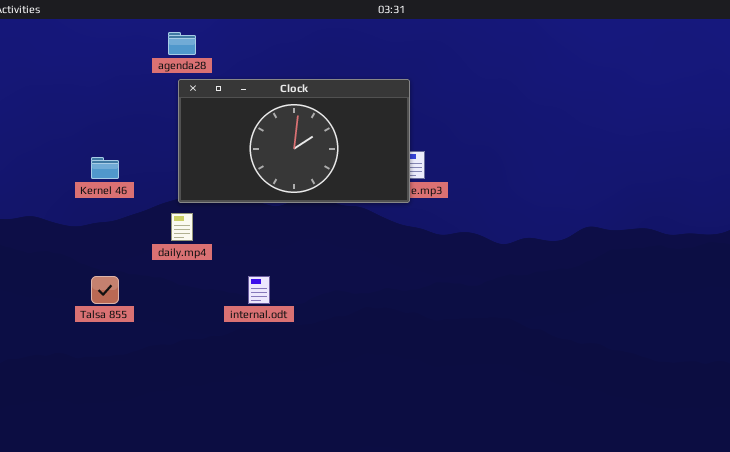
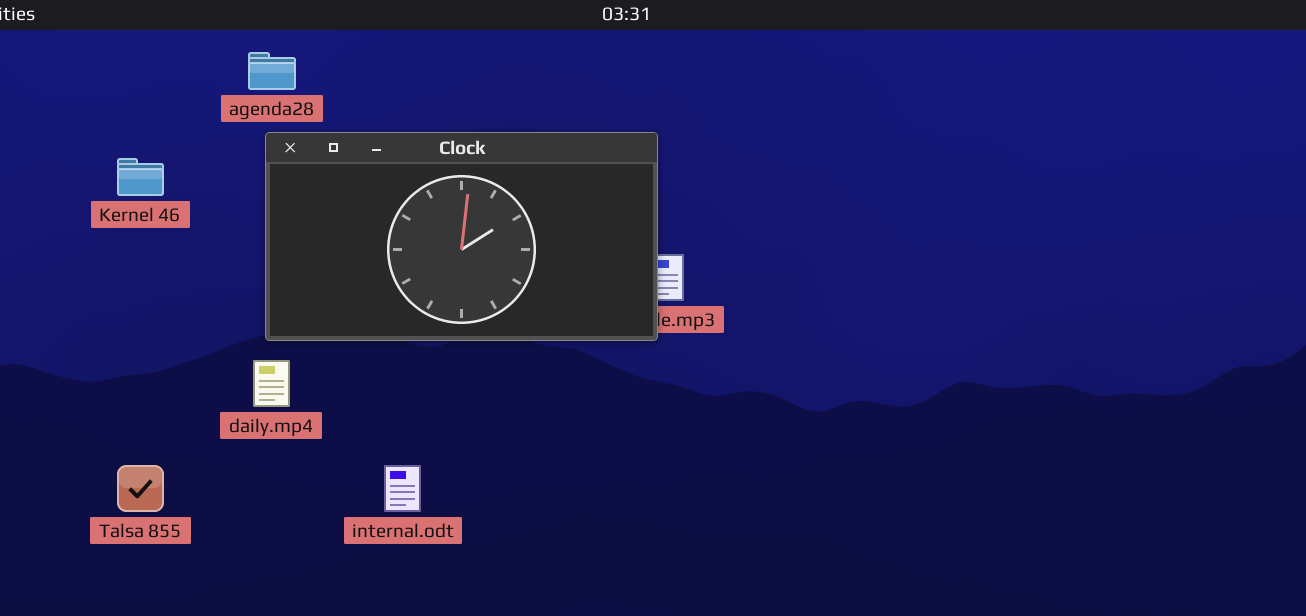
Kernel 46: [91,157,119,179] -> [117,158,164,196], moved

